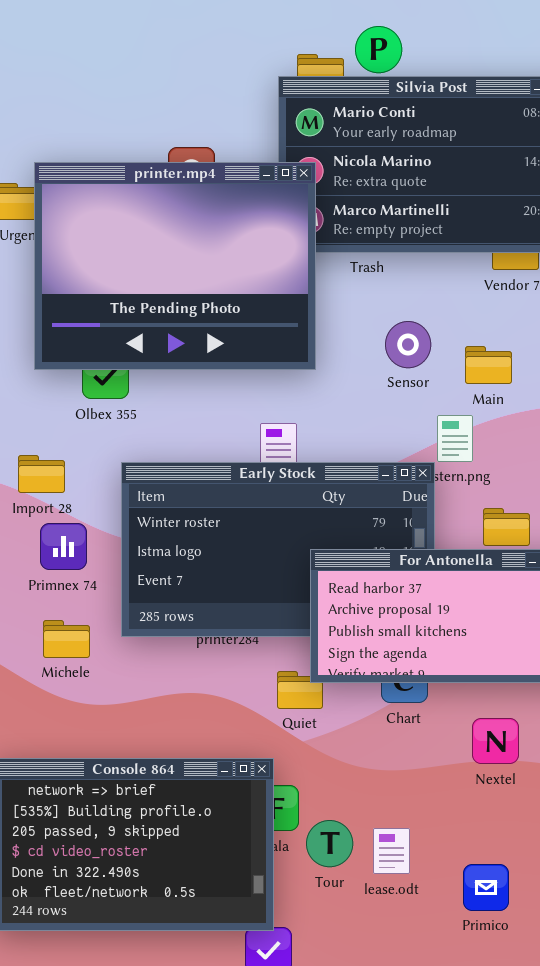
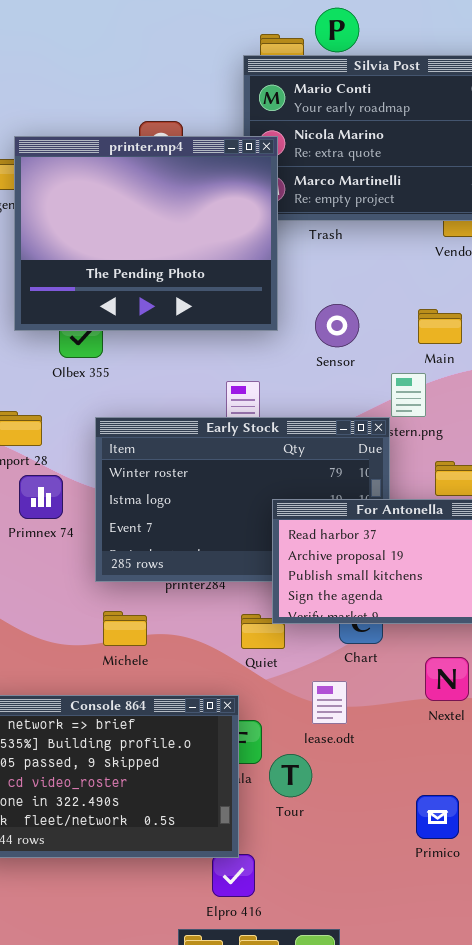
Sensor: [385,321,431,368] -> [315,304,359,347], moved
Michele: [43,620,90,658] -> [103,611,147,646], moved
lease.odt: [373,828,410,874] -> [312,681,347,724], moved

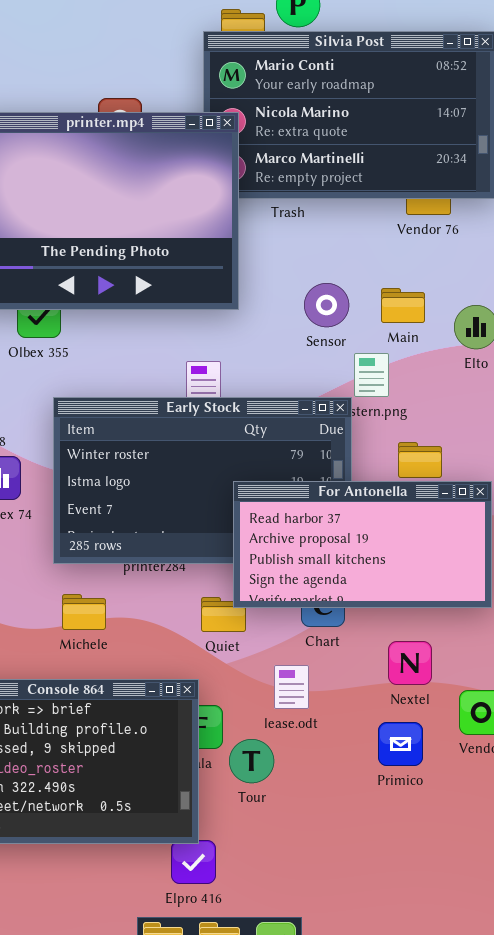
Sensor: [315,304,359,347] -> [304,283,349,327], moved
Primico: [416,795,459,839] -> [378,722,423,766], moved

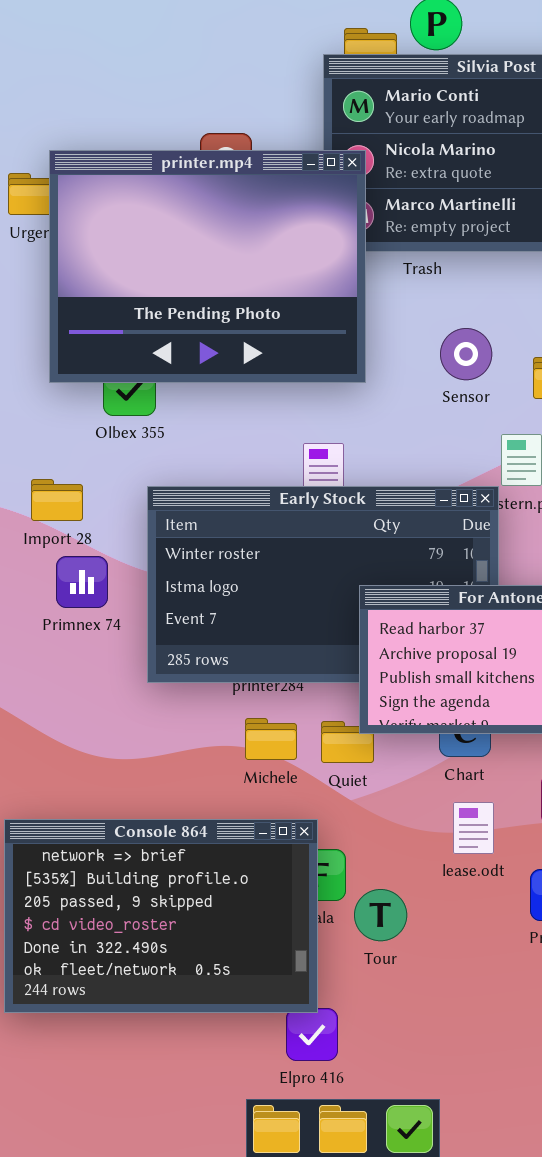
Sensor: [304,283,349,327] -> [440,328,492,380], moved
Michele: [62,594,106,630] -> [245,718,297,760], moved
lease.odt: [274,665,309,709] -> [453,802,494,854], moved

